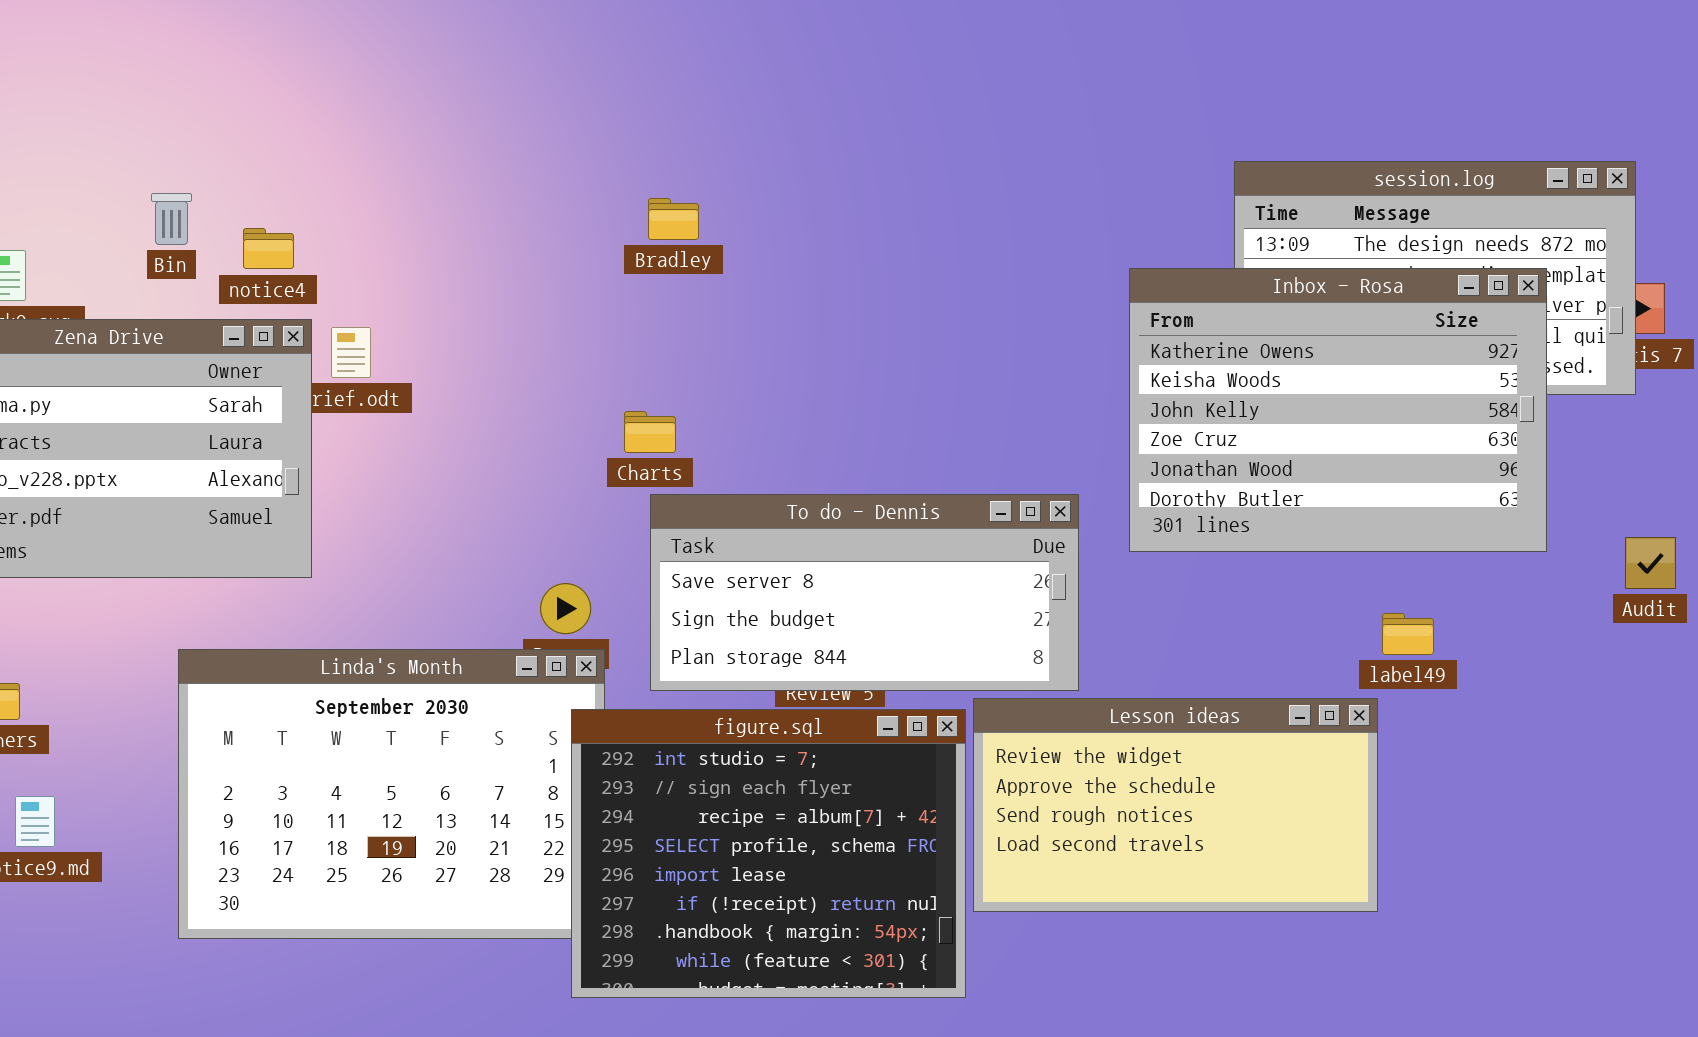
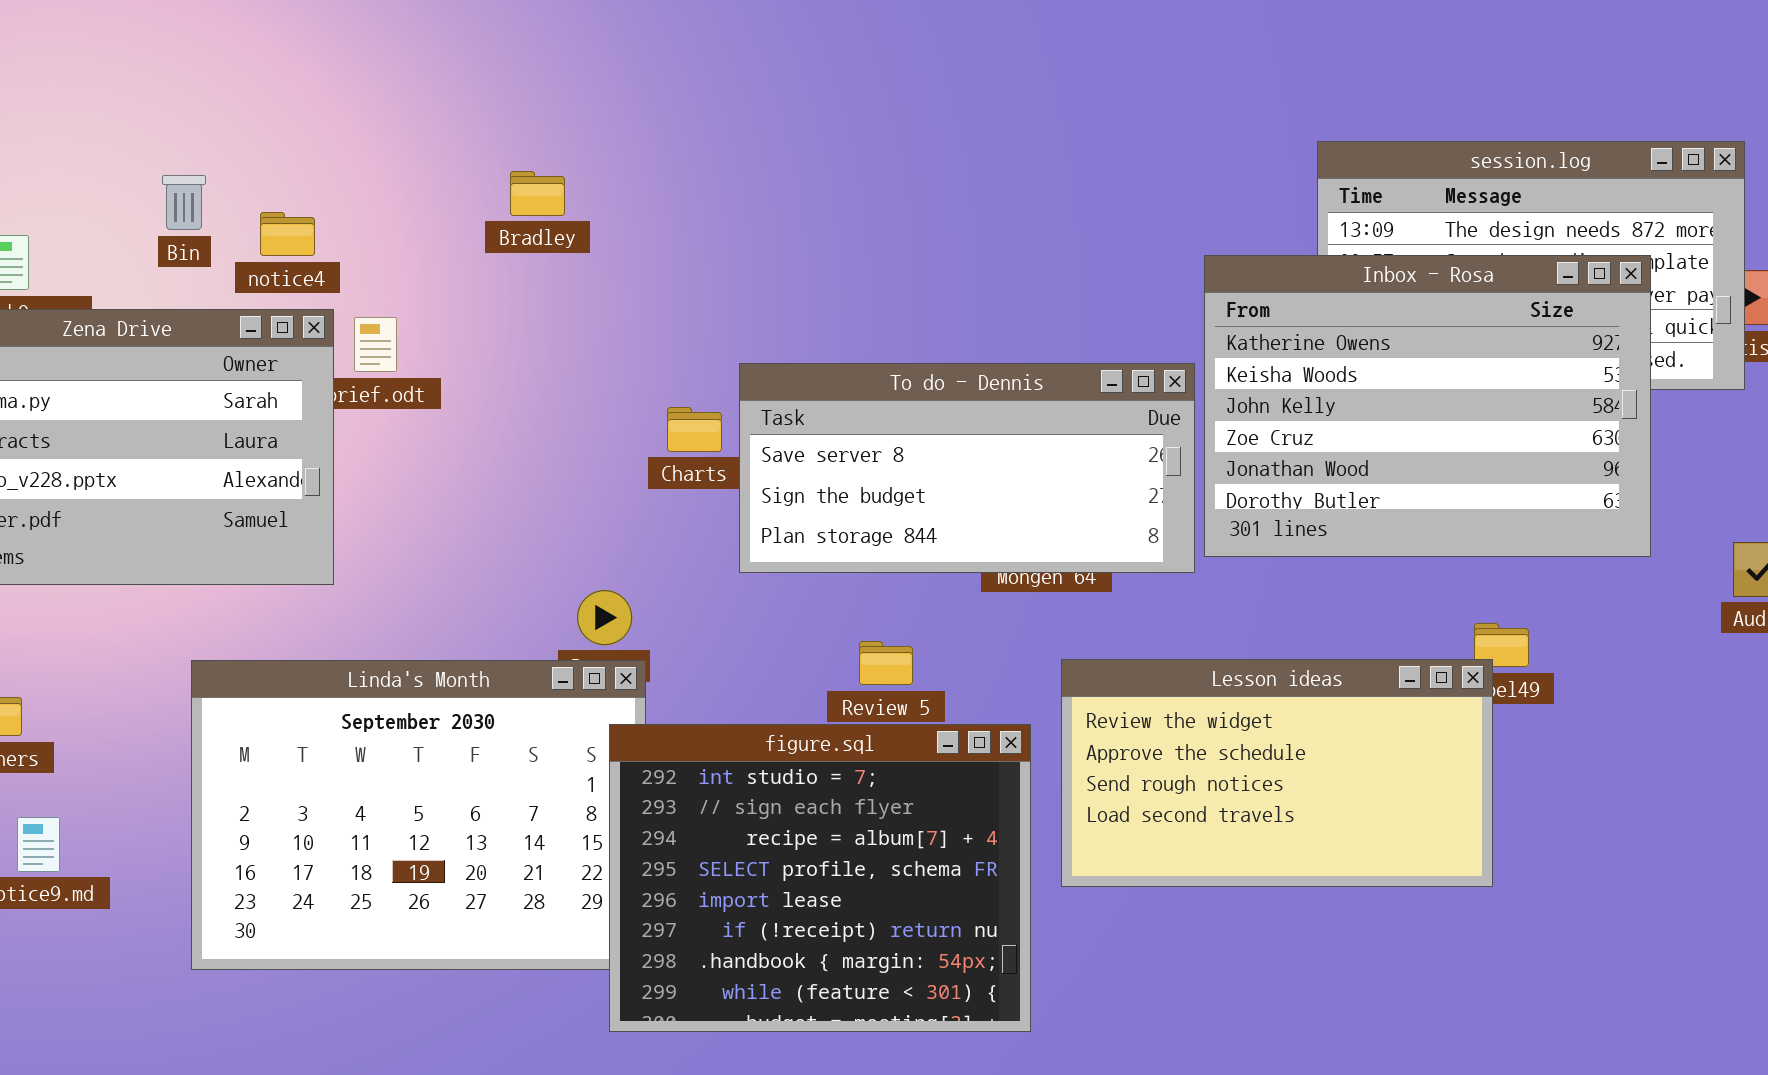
Bradley: [648,198,699,240] -> [510,171,565,216], moved
To do - Dennis: [650,494,1079,691] -> [739,363,1195,573], moved
Lesson ideas: [973,698,1378,912] -> [1061,659,1493,887], moved

